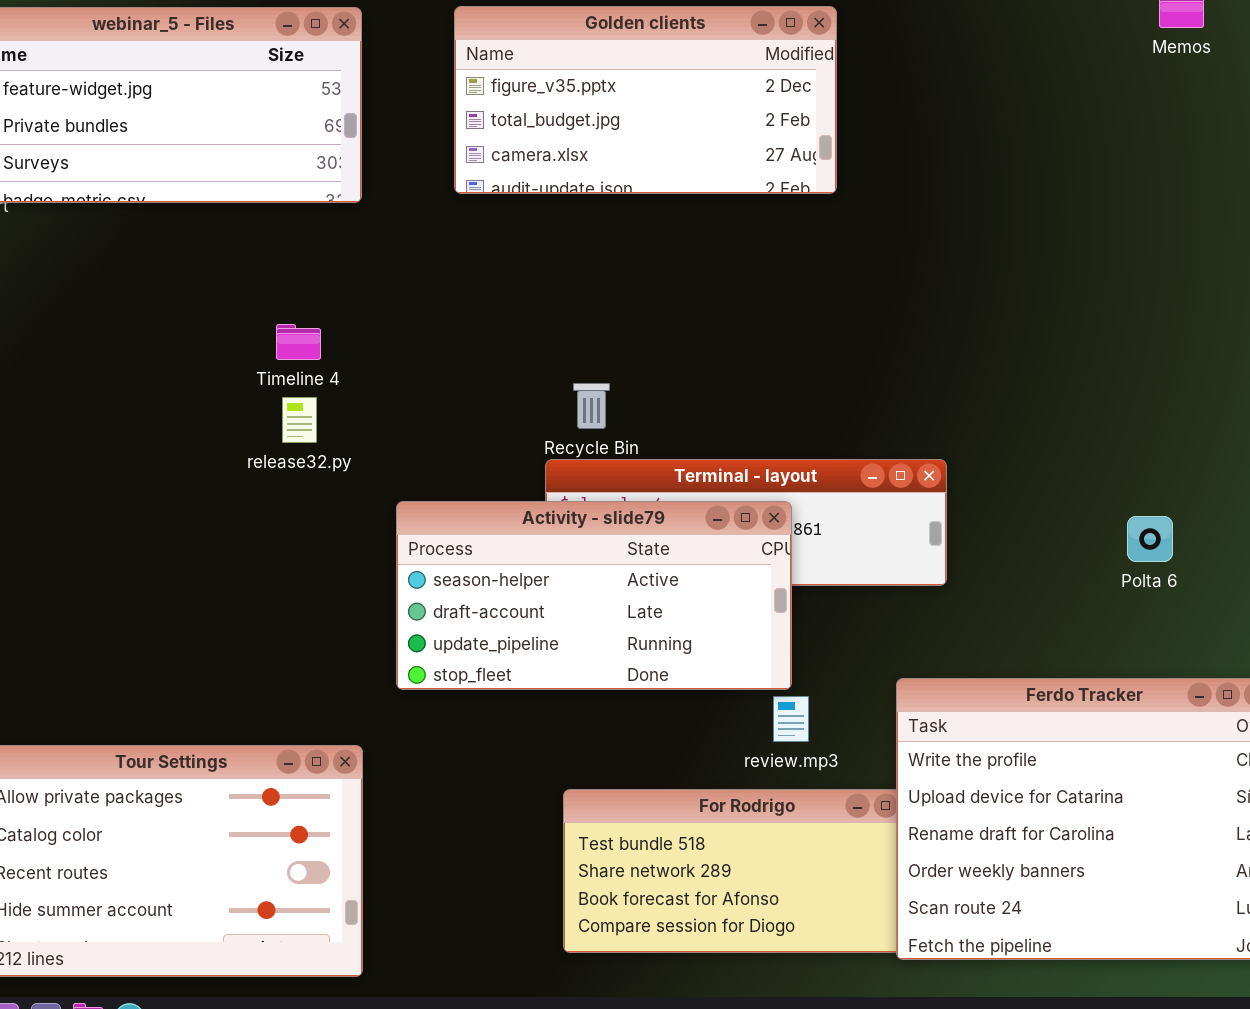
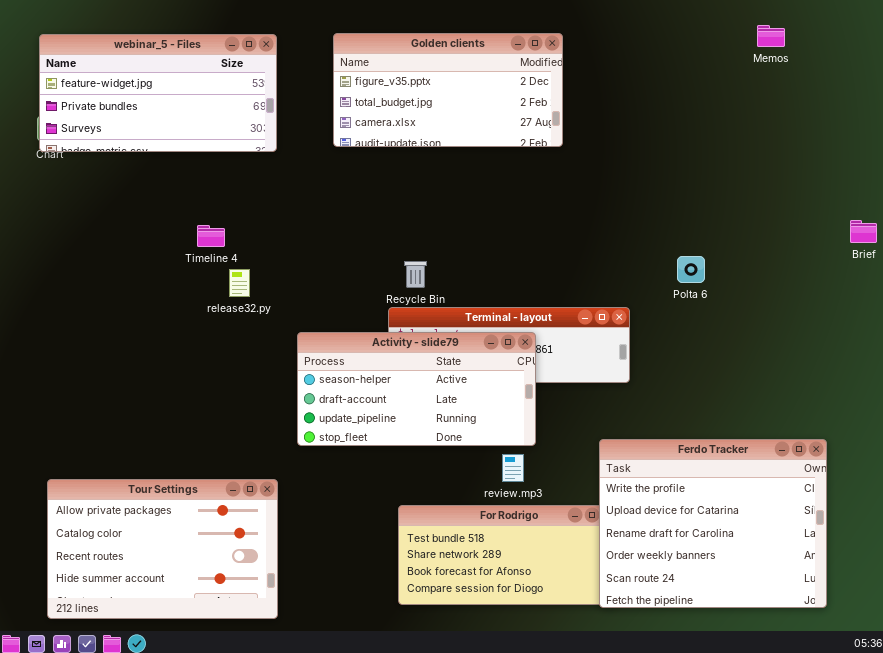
Timeline 4: [276,324,321,360] -> [197,225,225,247], moved
Polta 6: [1127,516,1173,562] -> [677,256,705,283], moved
review.mp3: [773,696,809,742] -> [502,454,524,482], moved

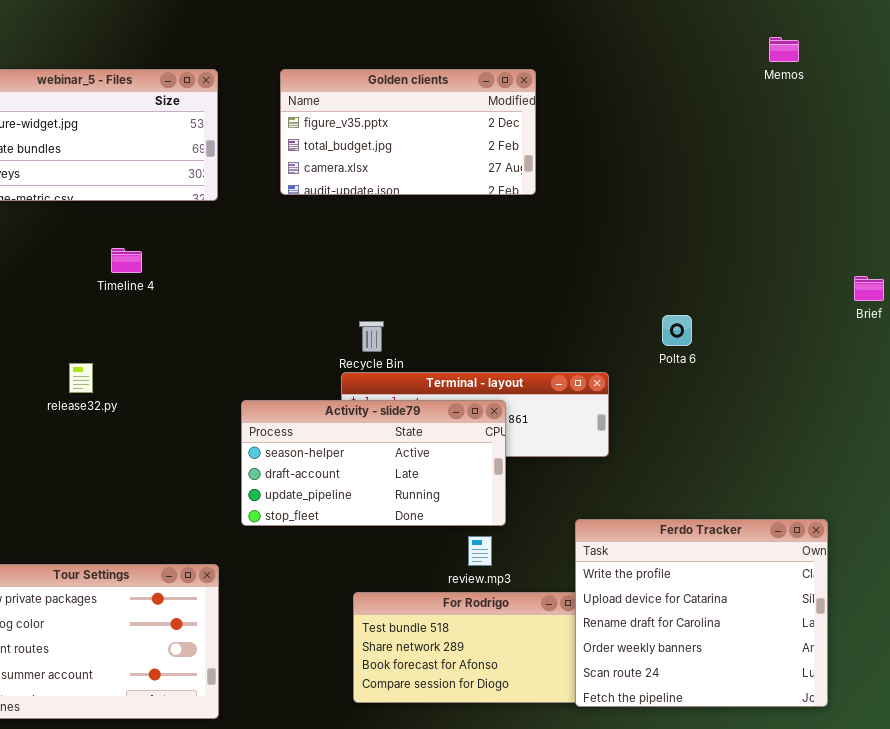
Memos: [757,25,785,47] -> [769,37,799,62], moved
Timeline 4: [197,225,225,247] -> [111,248,142,273], moved
release32.py: [229,269,250,297] -> [69,363,93,393], moved

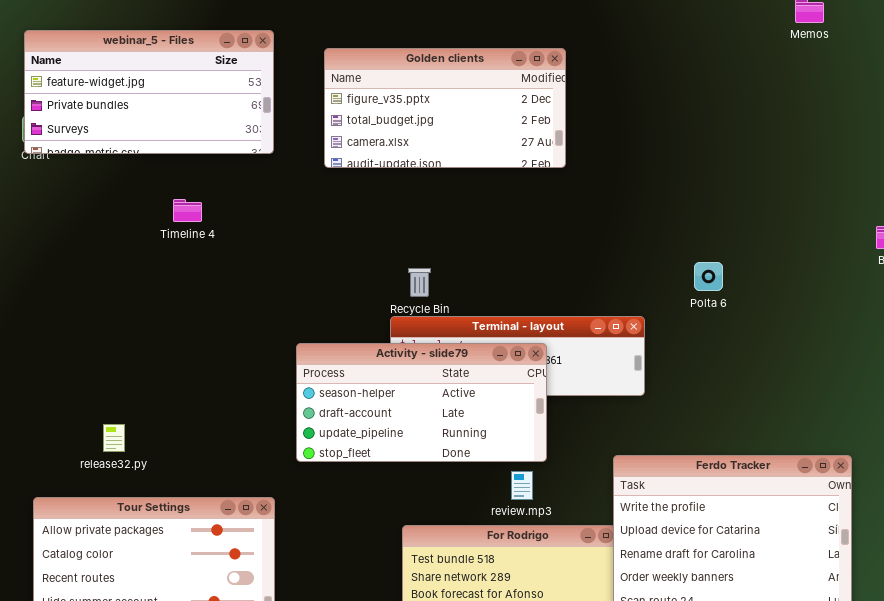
Golden clients: [280,69,536,195] -> [324,48,566,168], moved
release32.py: [69,363,93,393] -> [103,424,125,452], moved

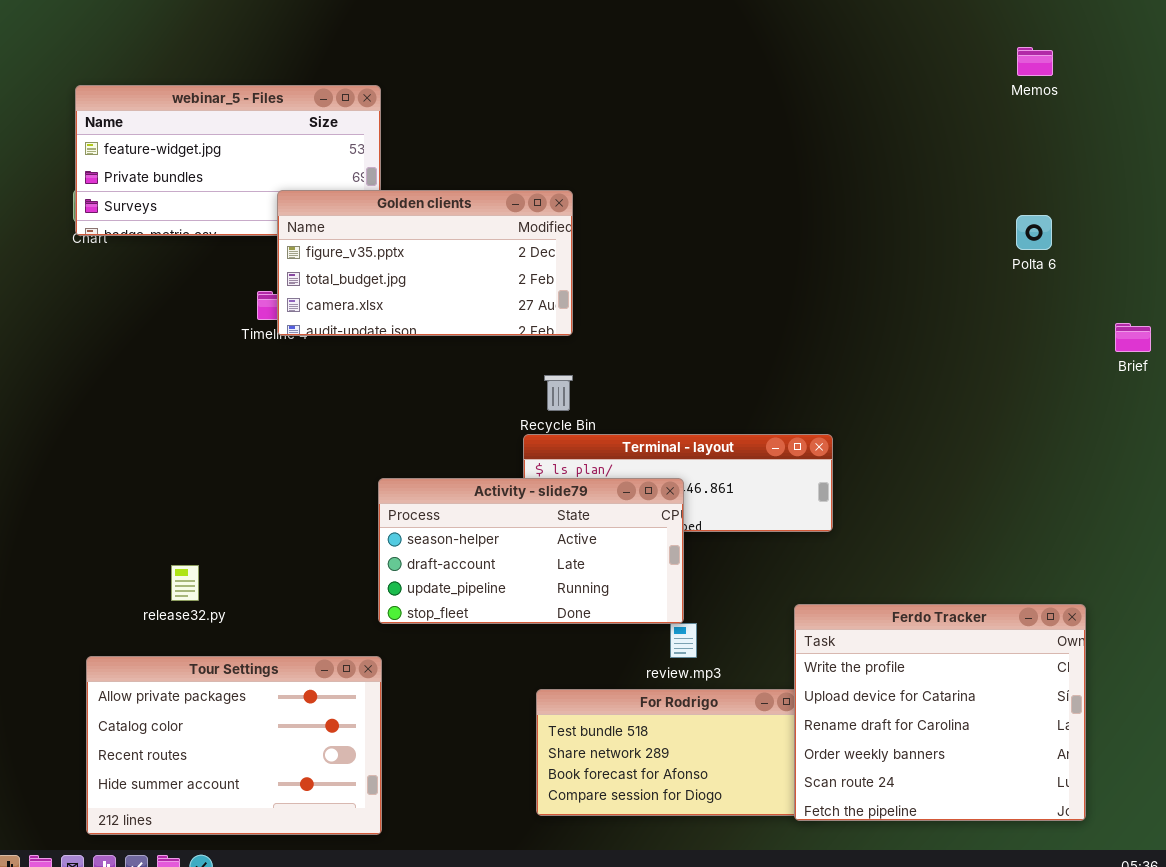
Golden clients: [324,48,566,168] -> [277,190,573,336], moved
Polta 6: [694,262,723,291] -> [1016,215,1052,250], moved
Activity - slide79: [296,343,547,462] -> [378,478,684,624], moved

